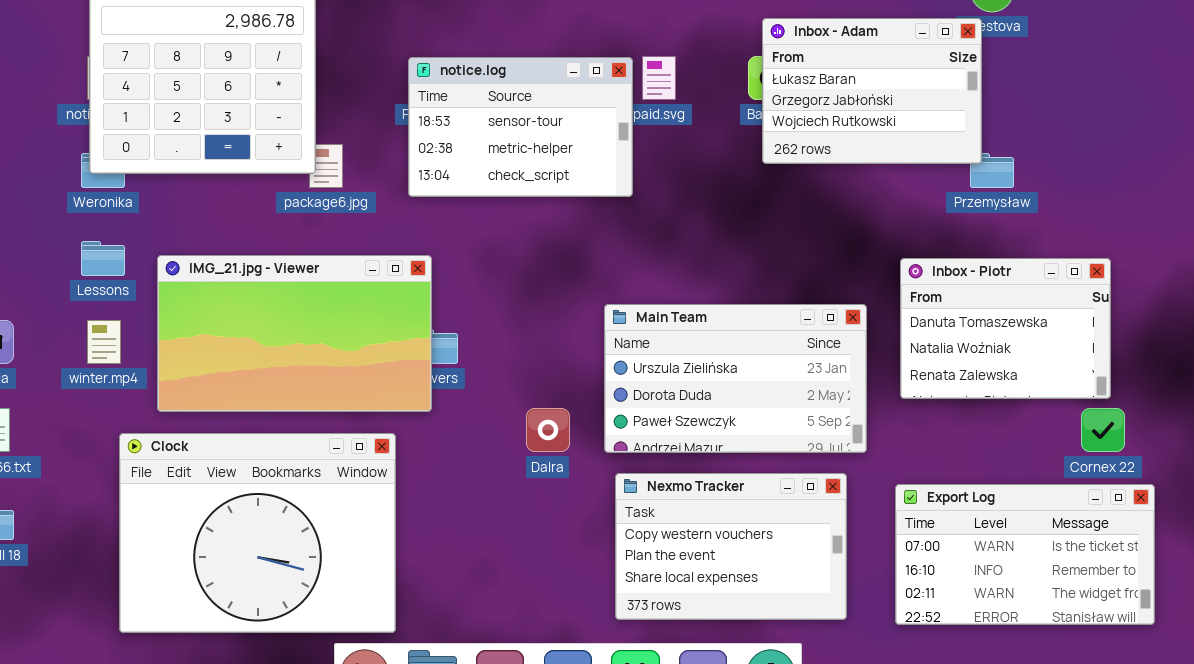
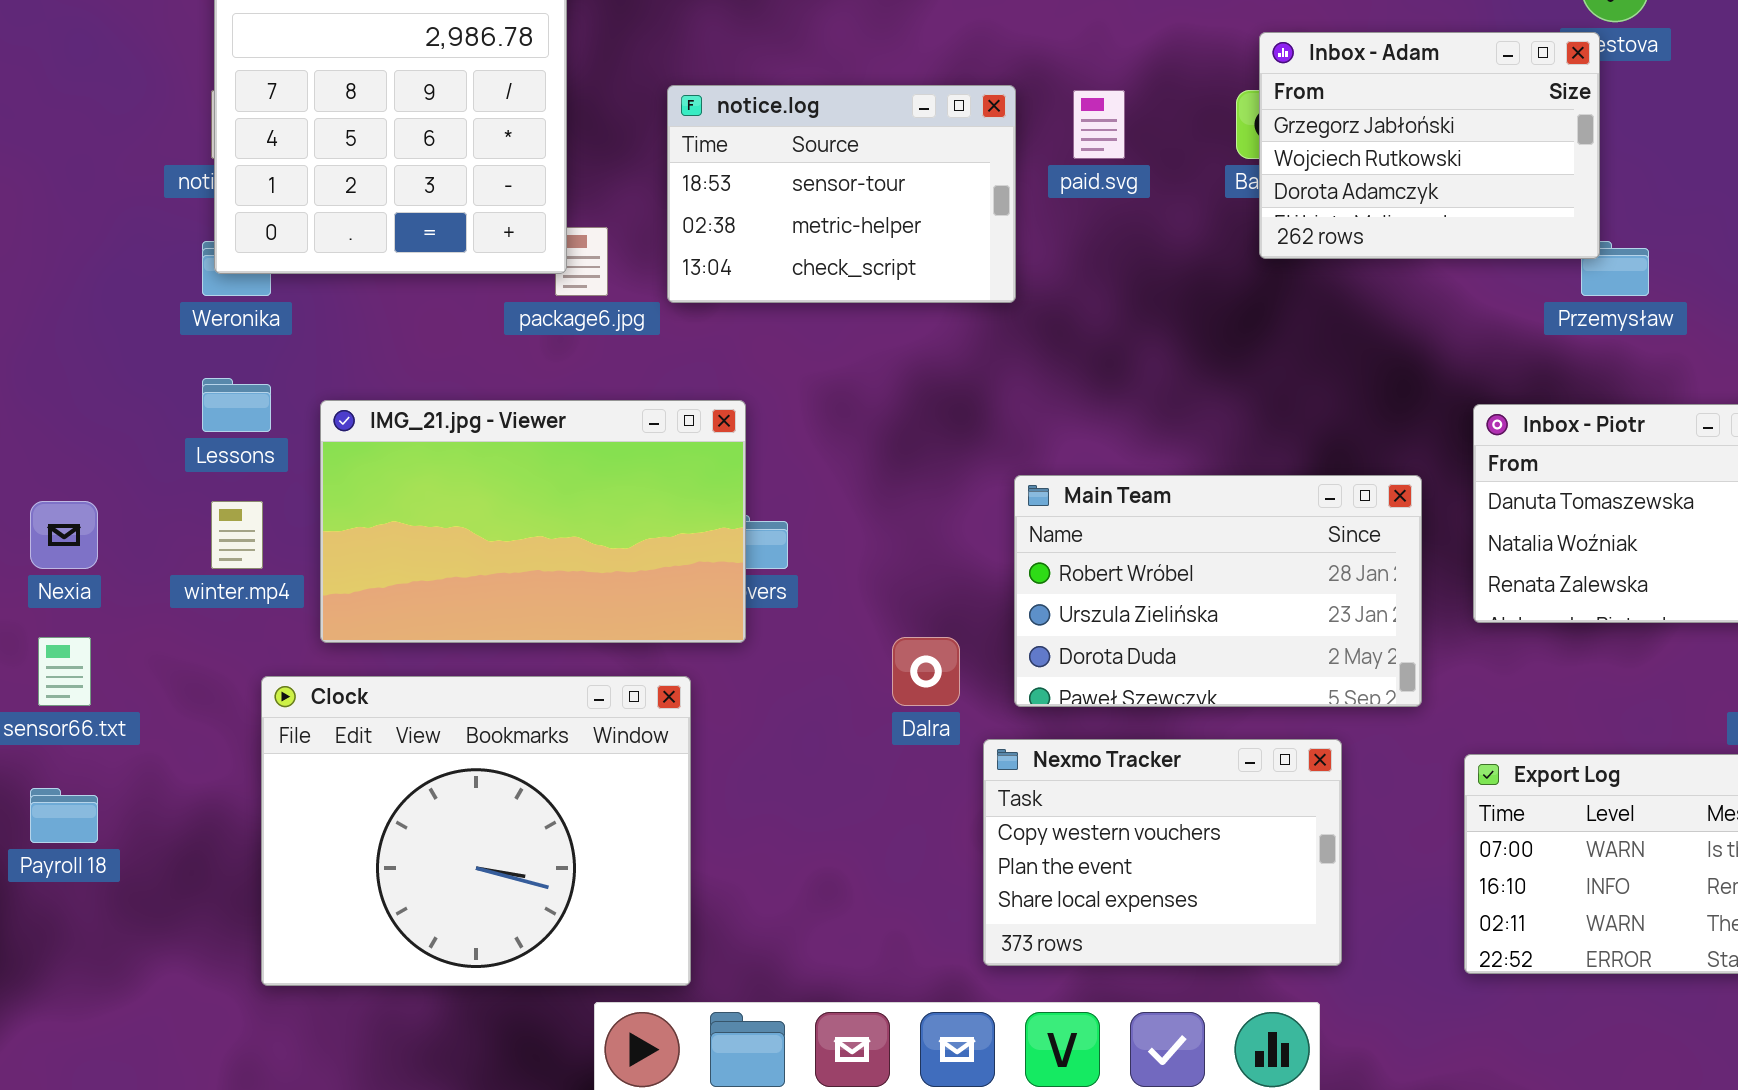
Inbox - Adam: [762,18,982,164] -> [1259,32,1600,259], scrolled down 1 row
notice.log: [408,57,633,197] -> [667,85,1016,303], moved
Main Team: [604,304,867,453] -> [1014,475,1422,707], scrolled up 1 row
Nexmo Tracker: [615,473,847,620] -> [983,739,1342,966], moved

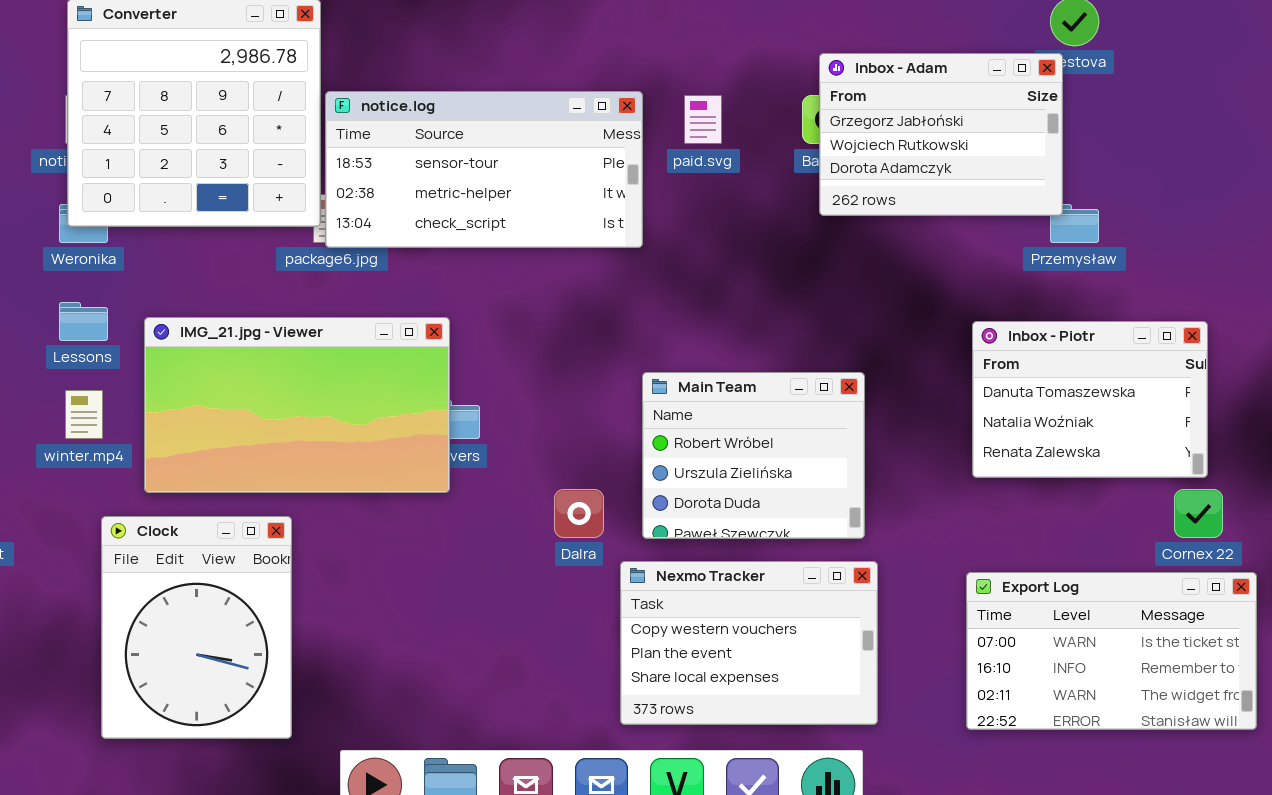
notice.log: [667,85,1016,303] -> [325,91,643,248], resized
Main Team: [1014,475,1422,707] -> [642,372,865,539], resized
Clock: [261,676,691,986] -> [101,516,292,739], resized

